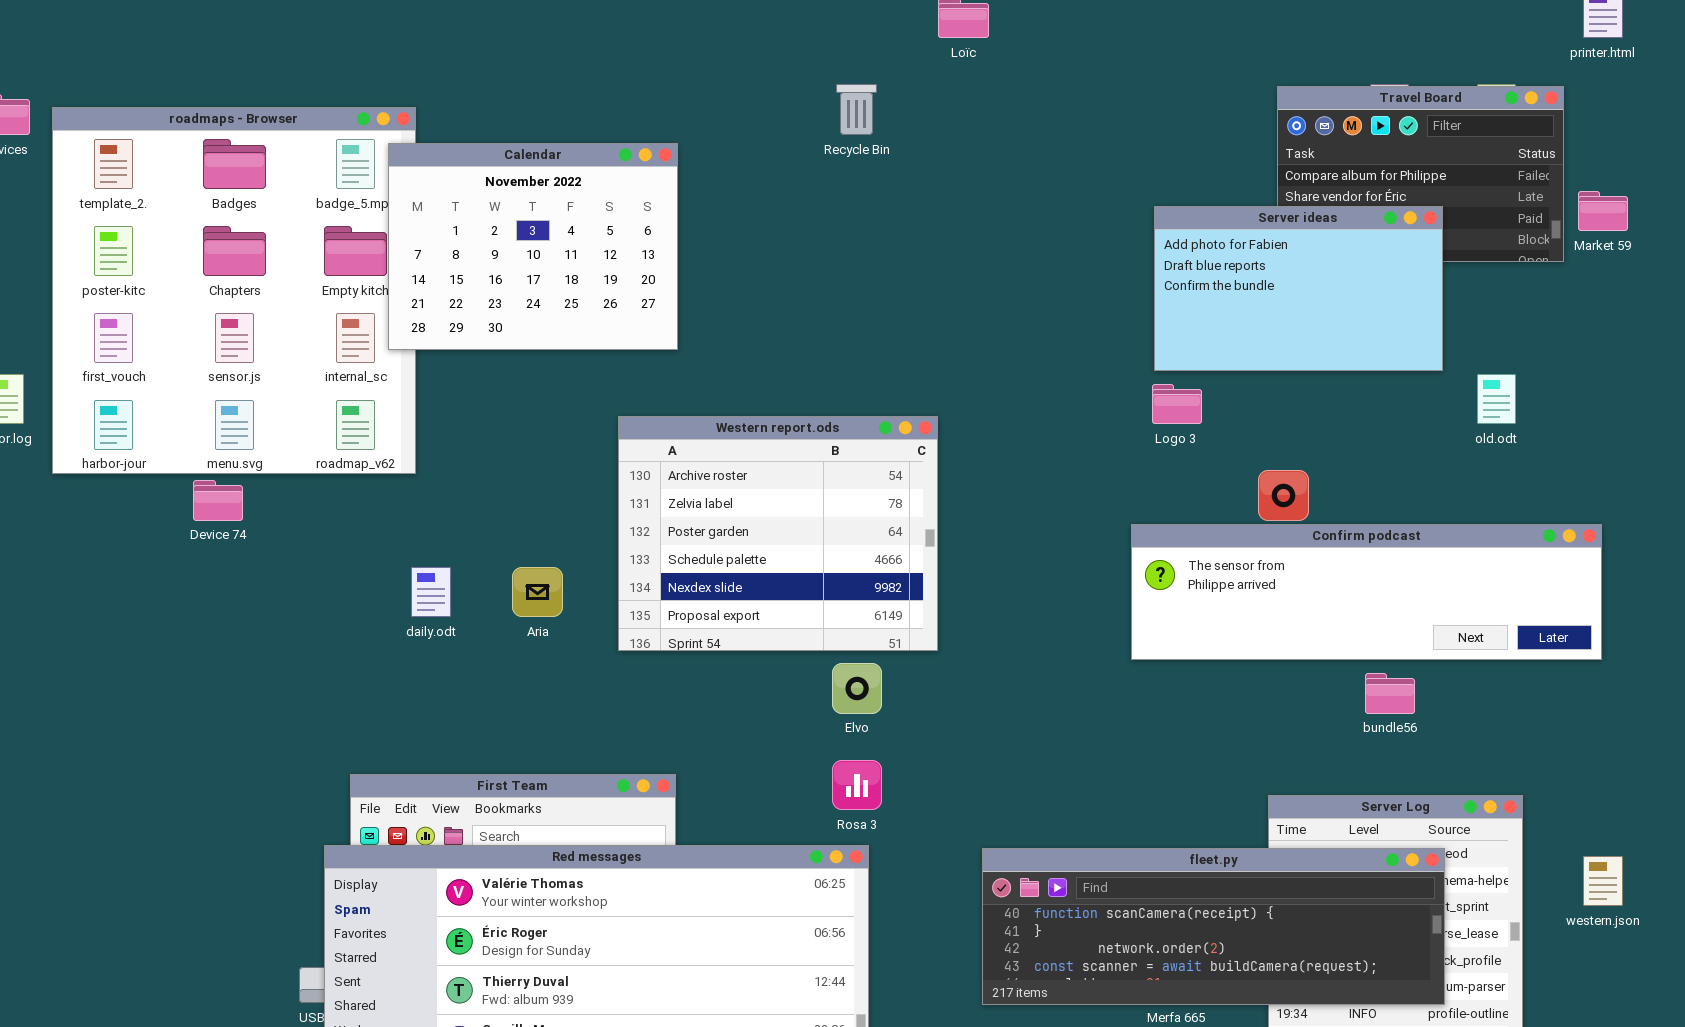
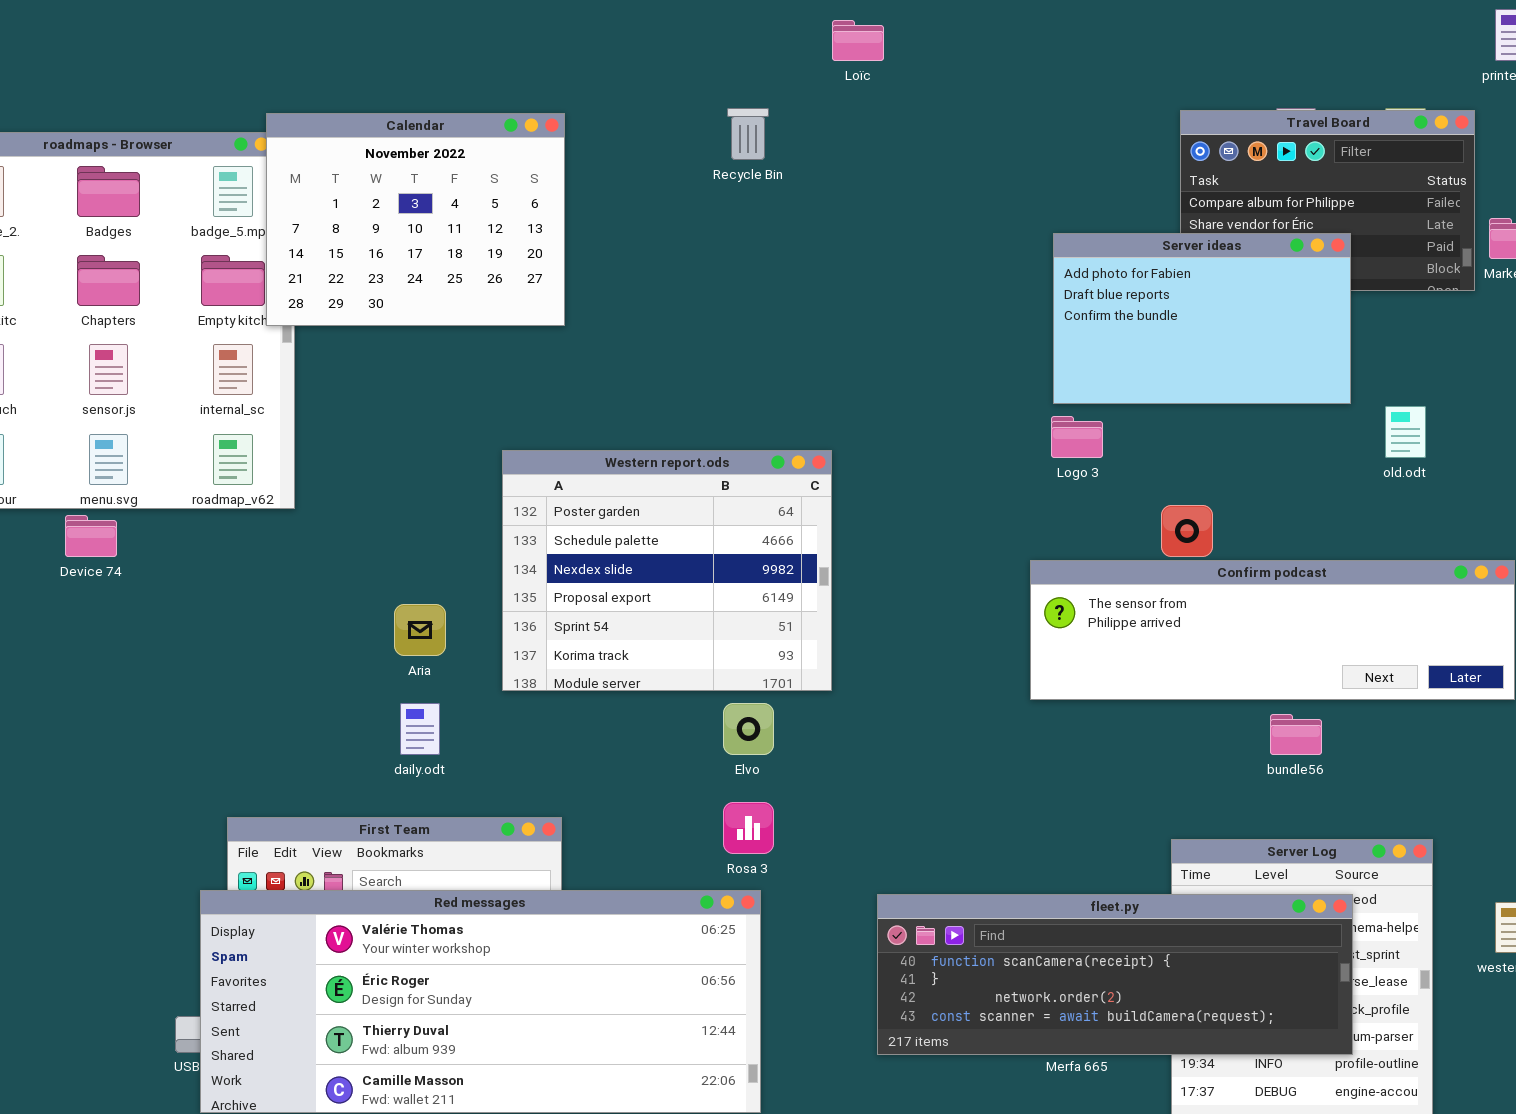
Calendar: [388,143,678,350] -> [266,113,565,326], moved
Western report.ods: [618,416,938,651] -> [502,450,832,691], scrolled down 2 rows
daily.odt: [411,567,451,617] -> [400,703,440,755], moved

